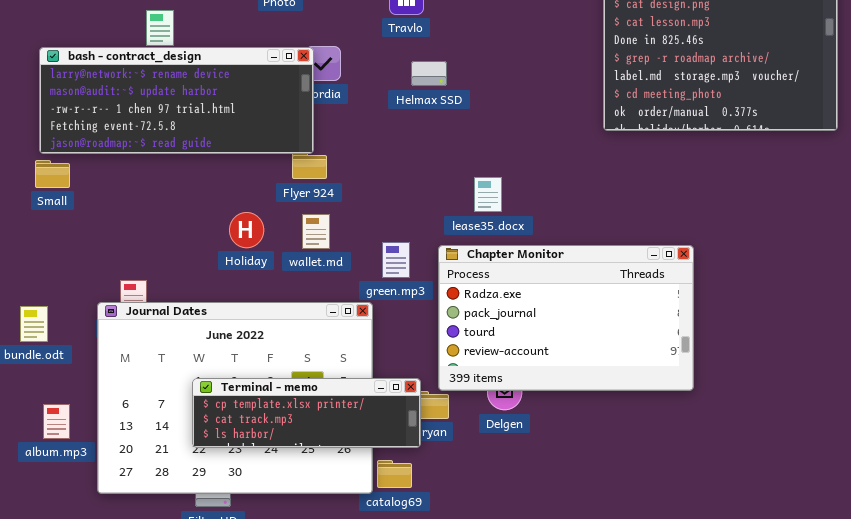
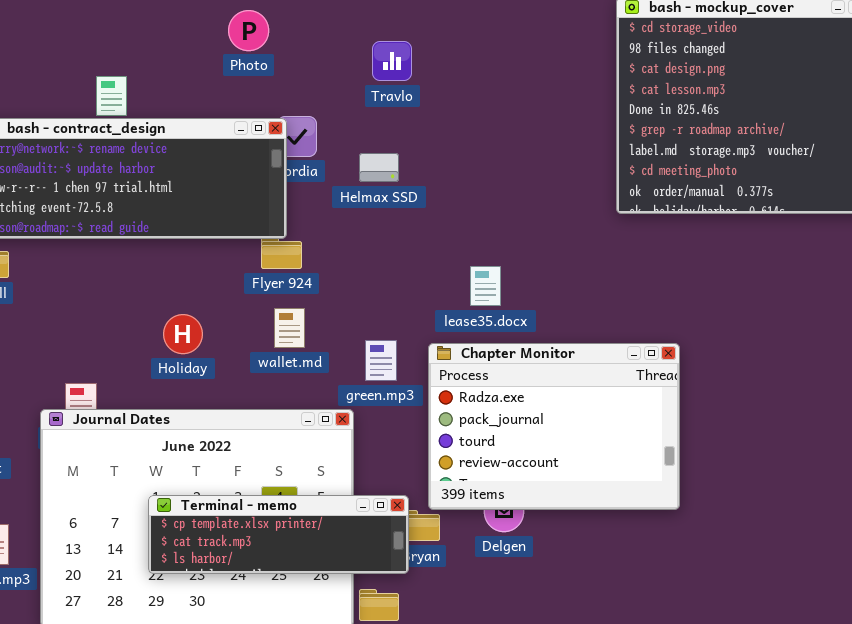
Helmax SSD: [411,61,447,86] -> [359,153,399,182], moved
Holiday: [229,212,264,248] -> [163,314,203,354], moved
Chapter Monitor: [438,245,694,391] -> [428,343,680,510], resized

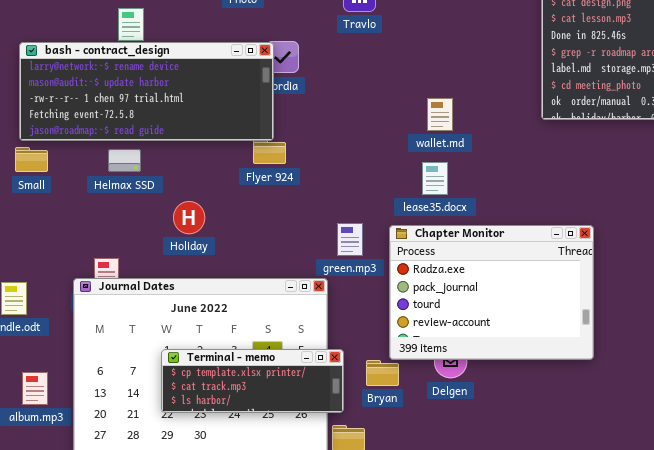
Helmax SSD: [359,153,399,182] -> [108,149,141,172], moved
wallet.md: [274,308,305,348] -> [427,98,453,131], moved
Terminal - memo: [148,495,409,574] -> [161,349,344,413], resized

